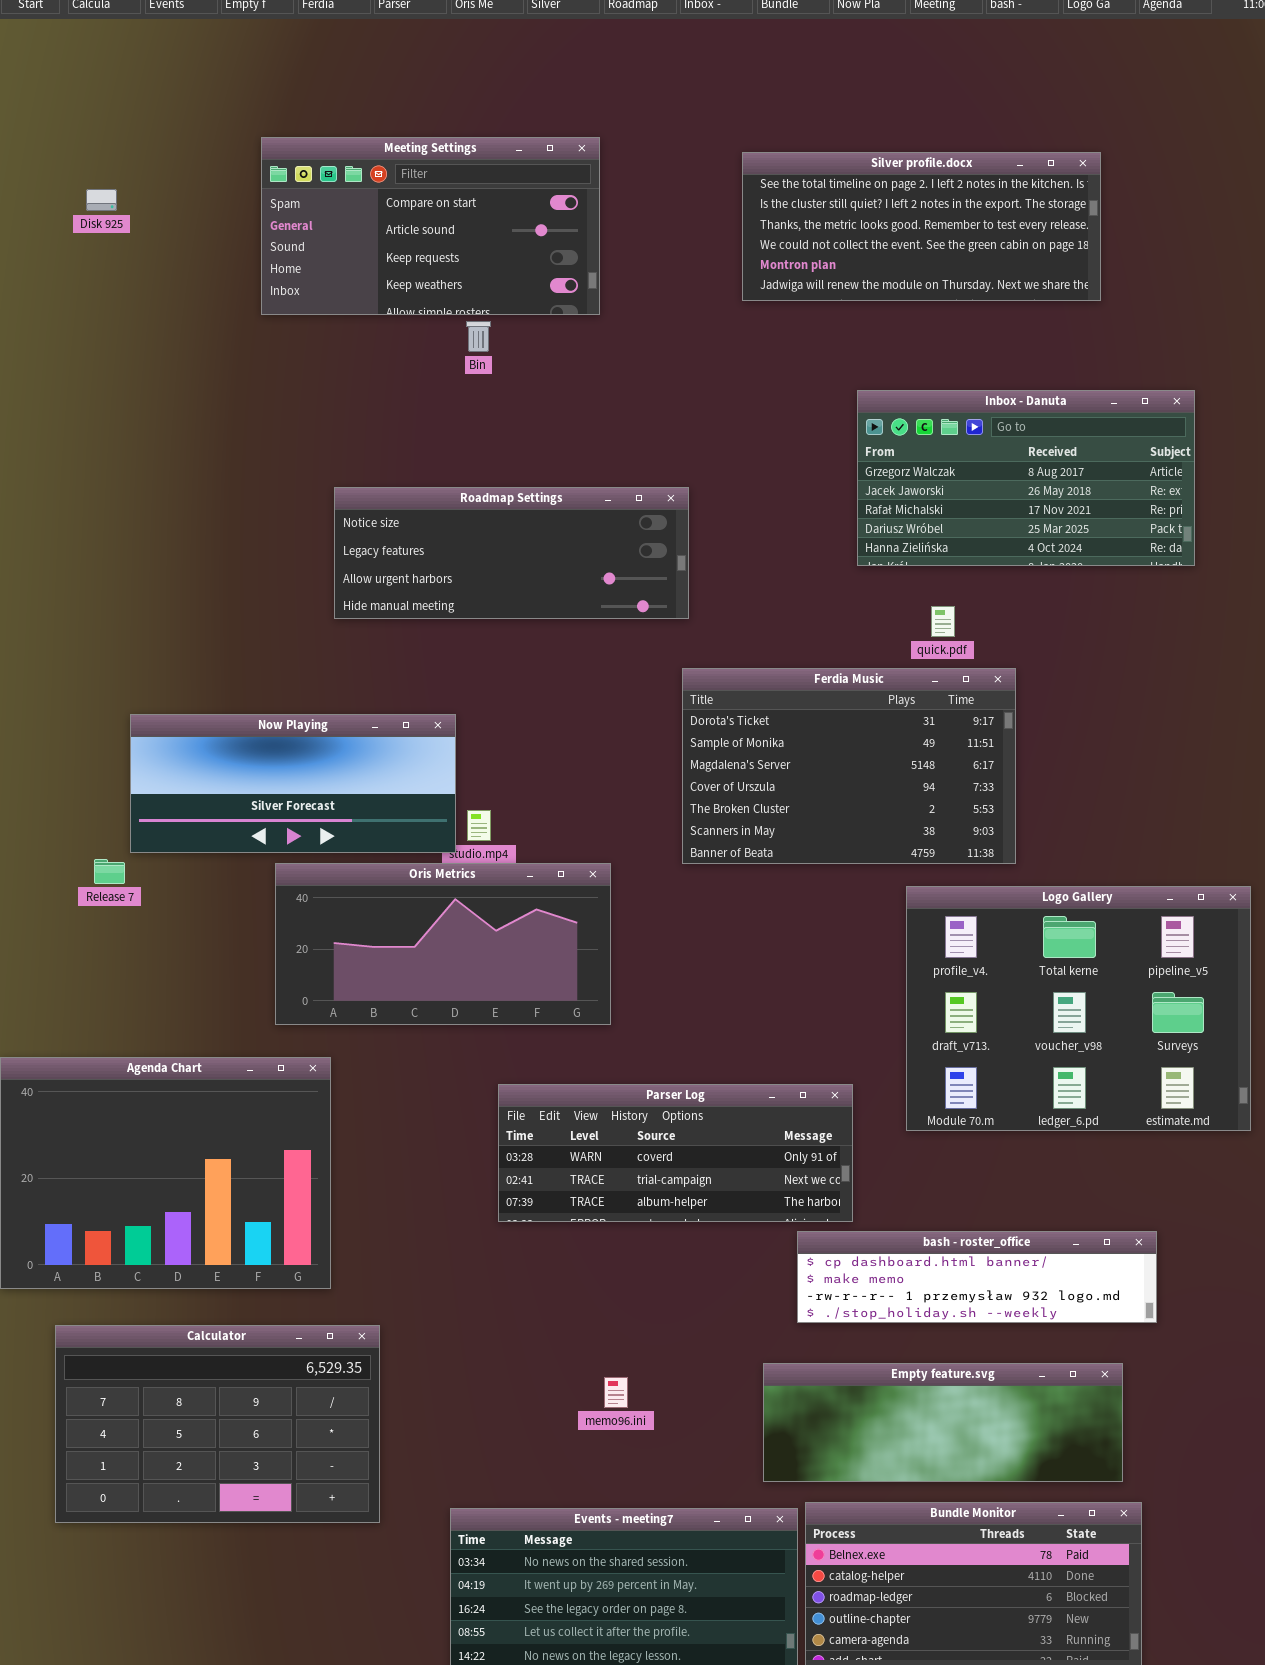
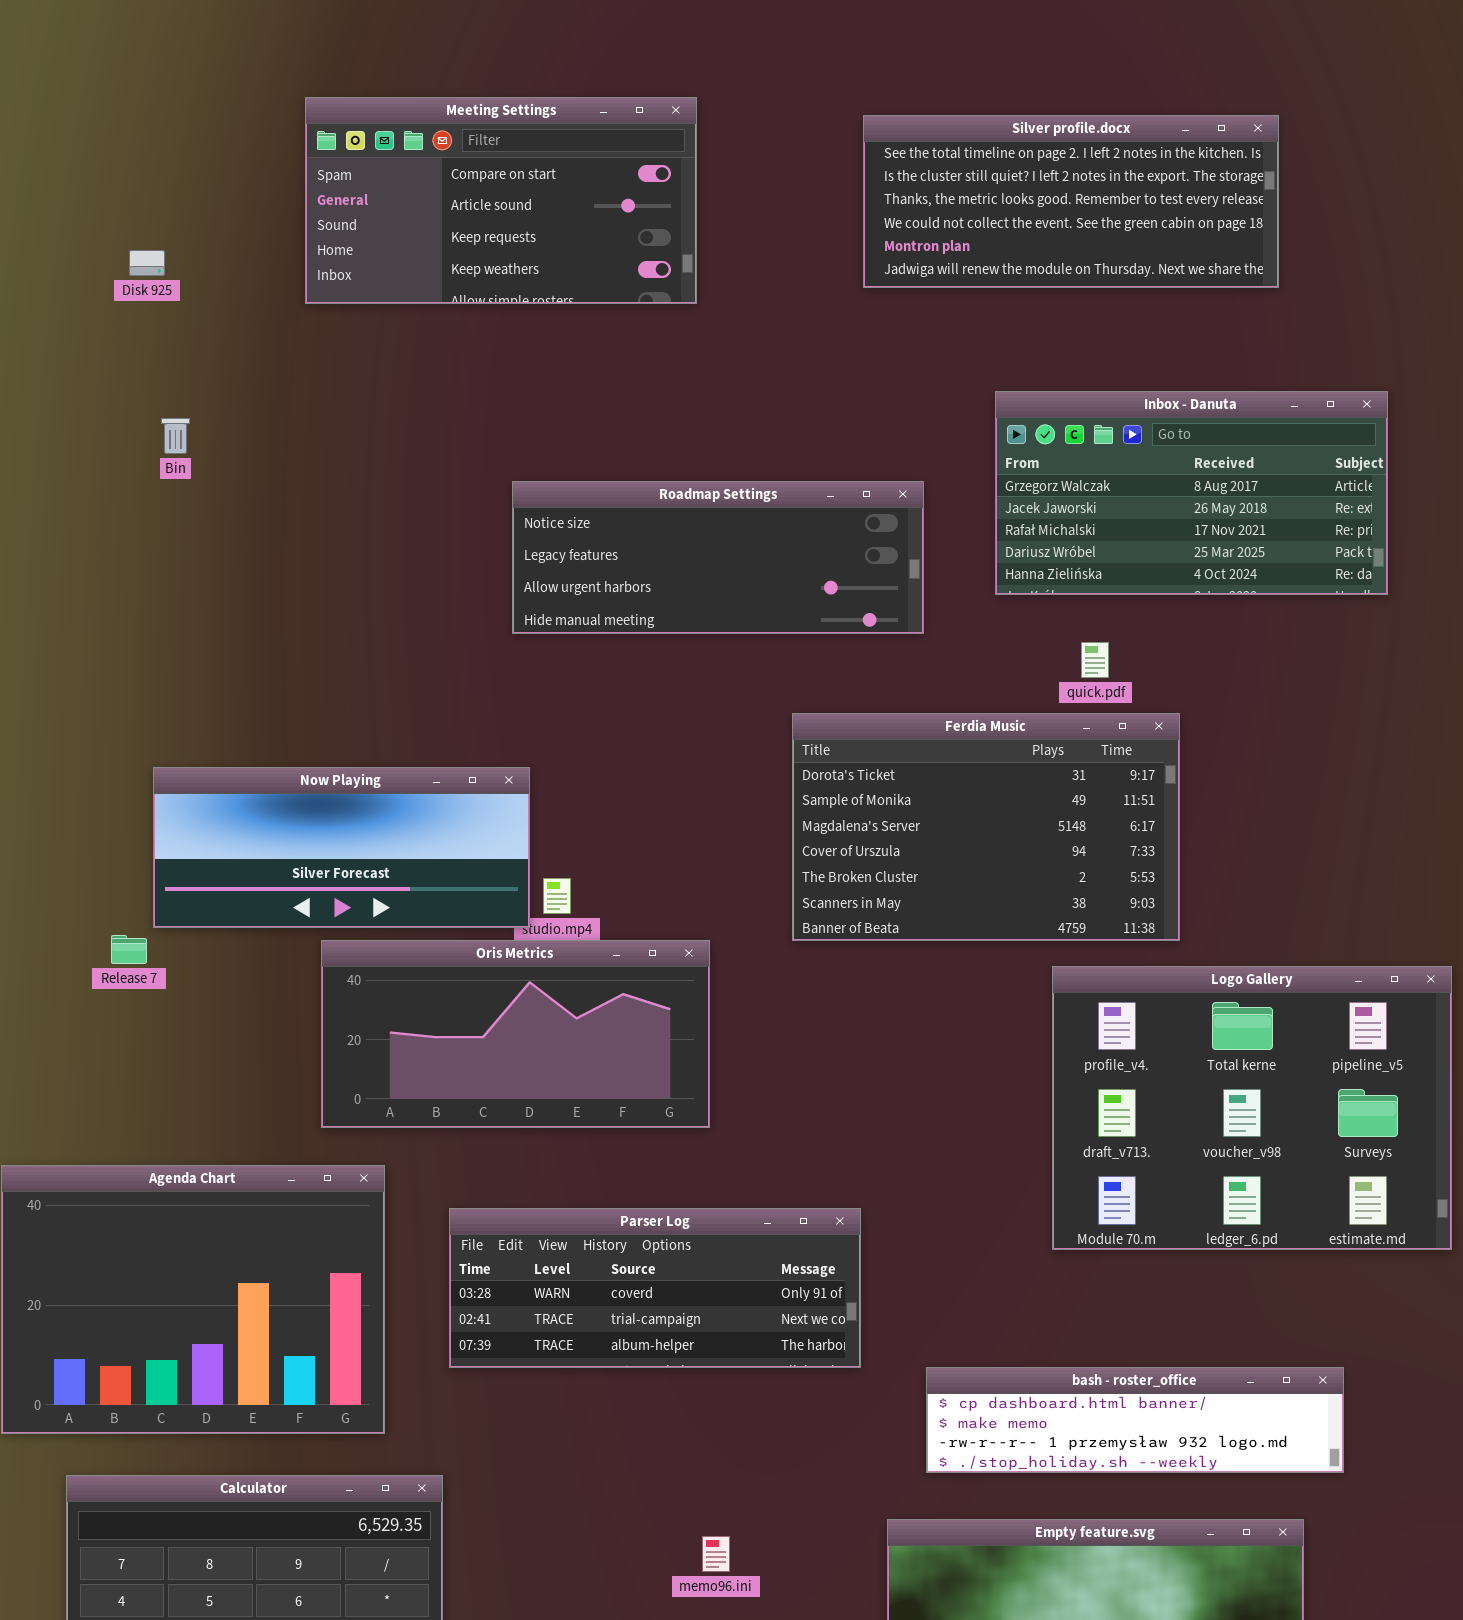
Disk 925: [86,189,117,211] -> [129,250,165,276], moved
Bin: [466,321,491,352] -> [161,418,190,454], moved
Roadmap Settings: [334,487,689,619] -> [512,481,924,634], moved
Parser Log: [498,1084,853,1222] -> [449,1208,861,1368], moved

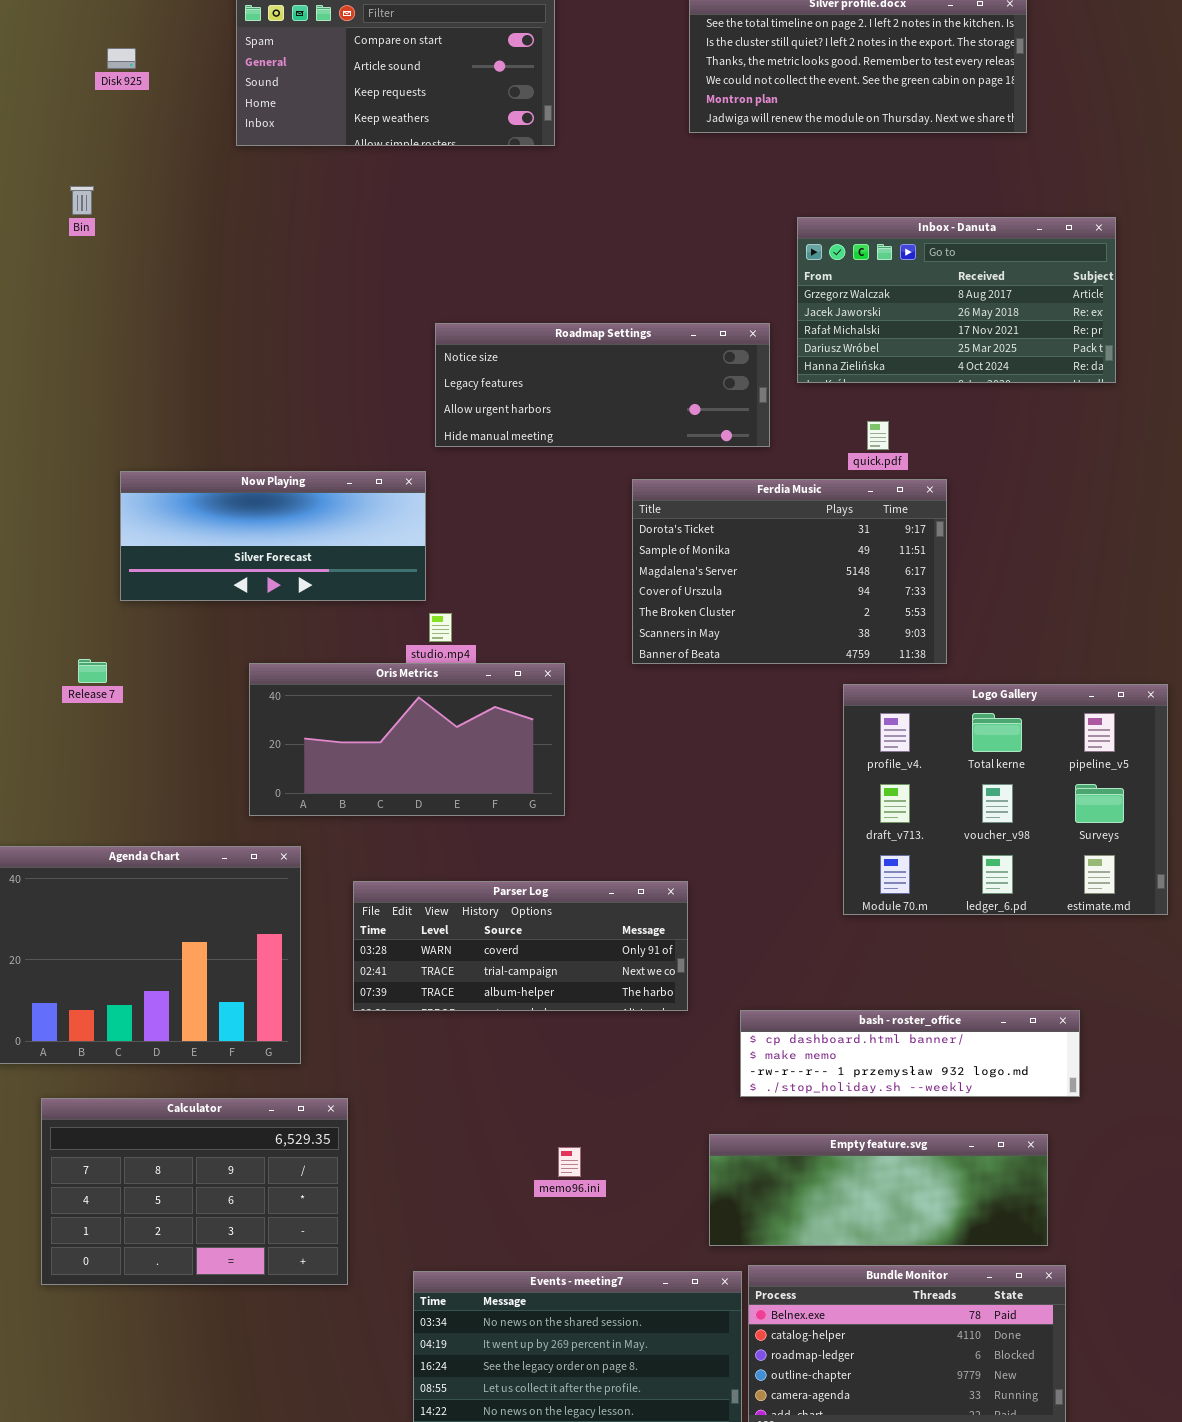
Disk 925: [129,250,165,276] -> [107,48,136,69], moved
Bin: [161,418,190,454] -> [70,186,94,215], moved
Roadmap Settings: [512,481,924,634] -> [435,323,770,447], moved
Now Playing: [153,767,530,928] -> [120,471,426,601], moved

